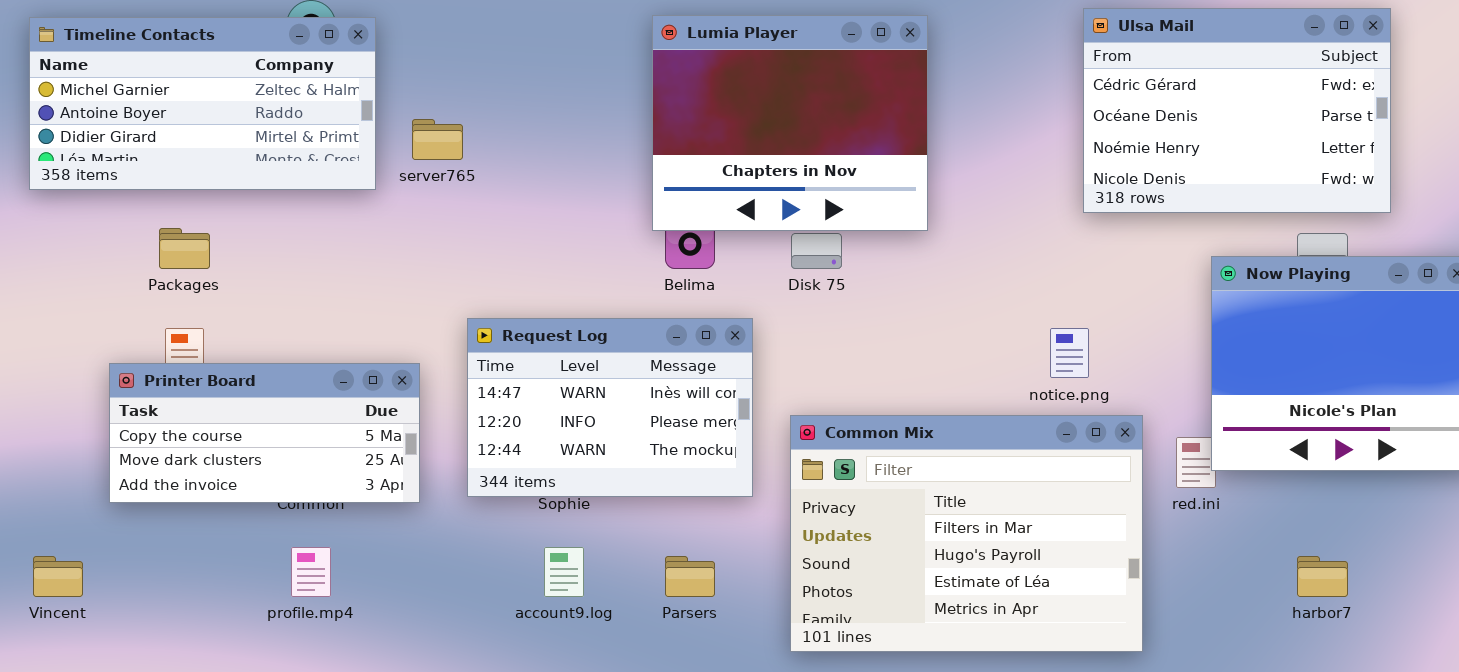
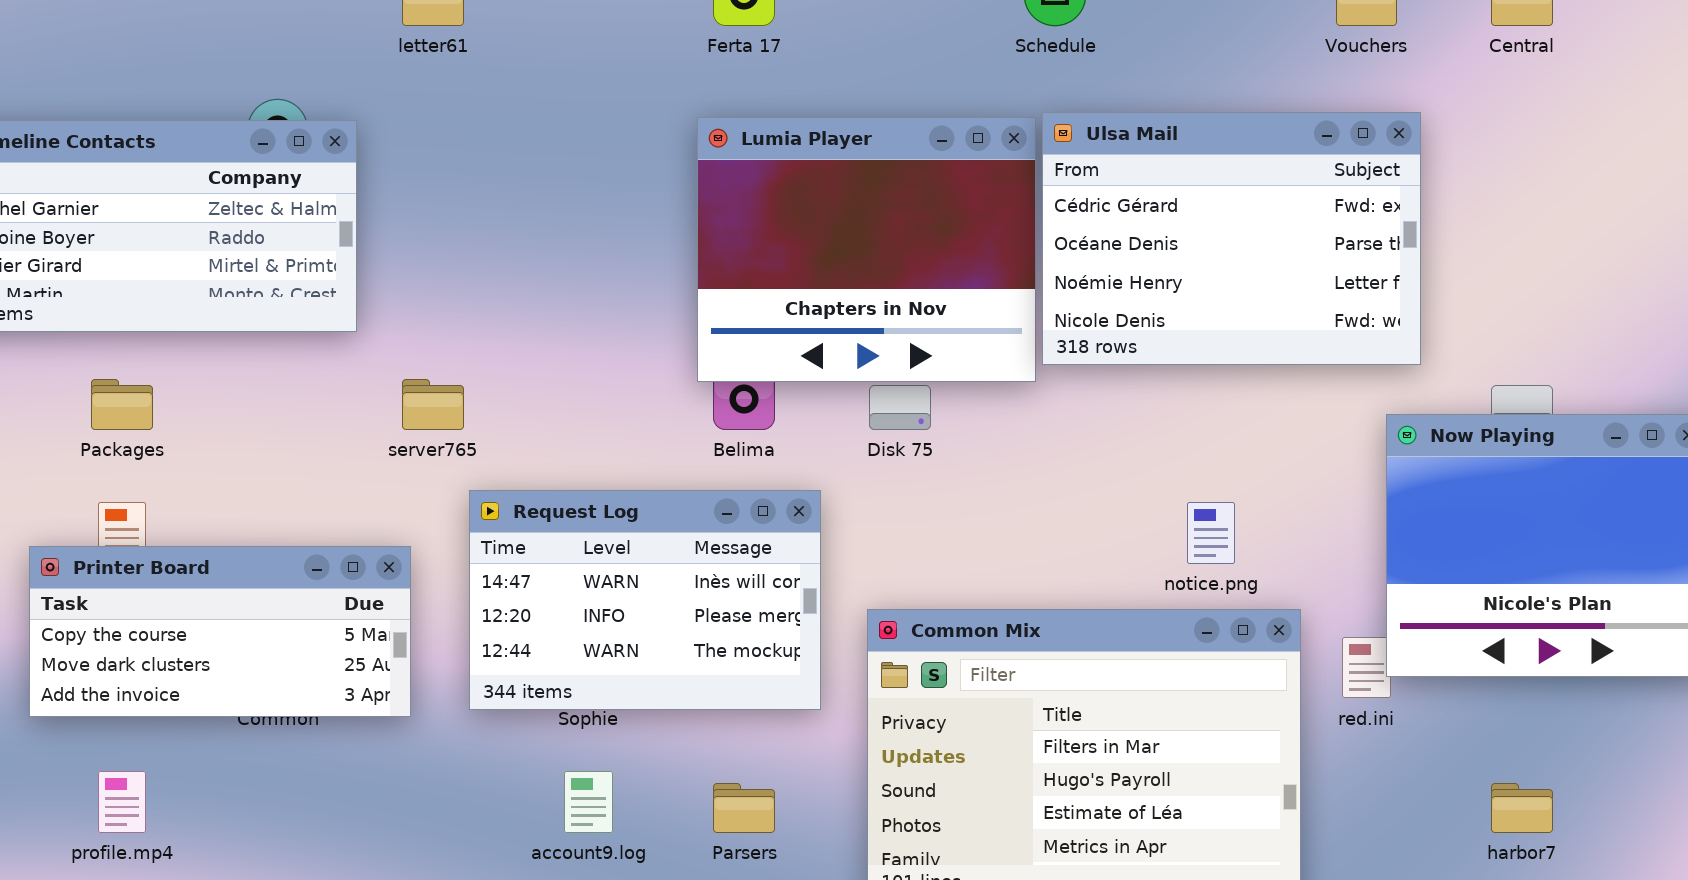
Ulsa Mail: [1083,8,1391,213] -> [1042,112,1421,365], moved
server765: [412,119,463,160] -> [402,379,464,430], moved
profile.mp4: [291,547,331,597] -> [98,771,146,833], moved

